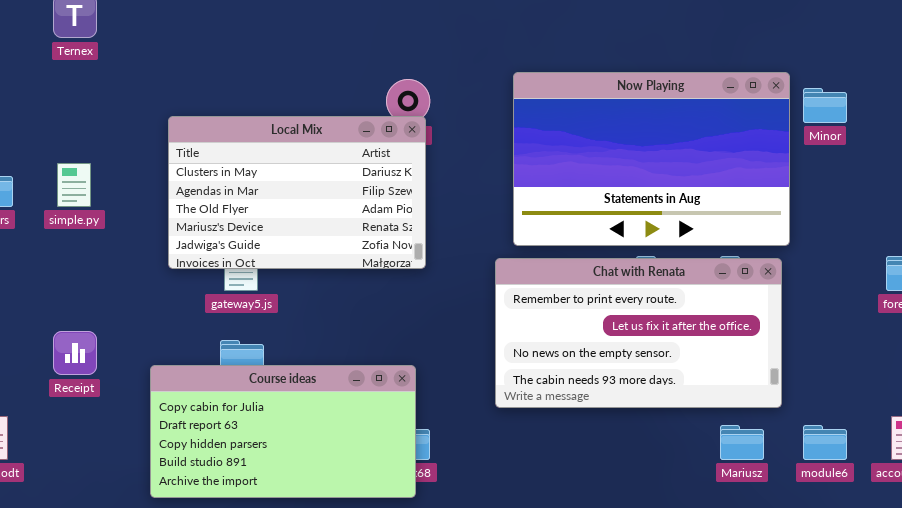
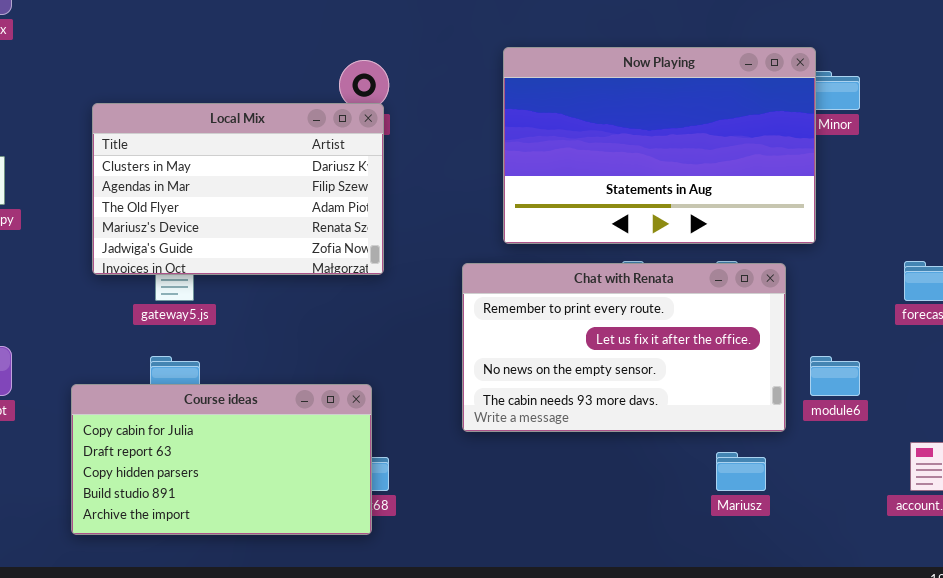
Now Playing: [513,72,790,246] -> [503,47,816,244], moved
module6: [803,425,847,460] -> [810,356,860,396], moved

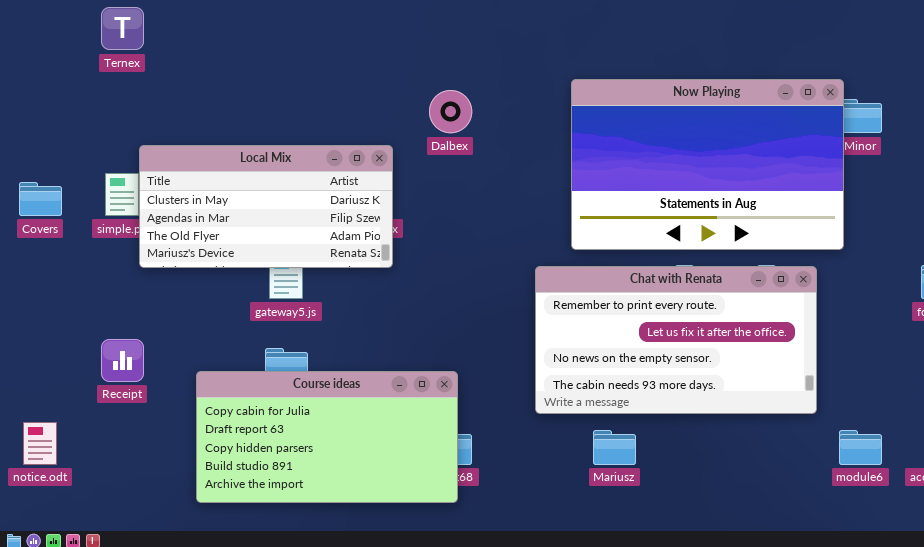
Local Mix: [92,103,384,275] -> [139,145,393,268], moved, resized
module6: [810,356,860,396] -> [839,430,882,465], moved
Mariusz: [716,452,766,491] -> [593,430,636,465], moved

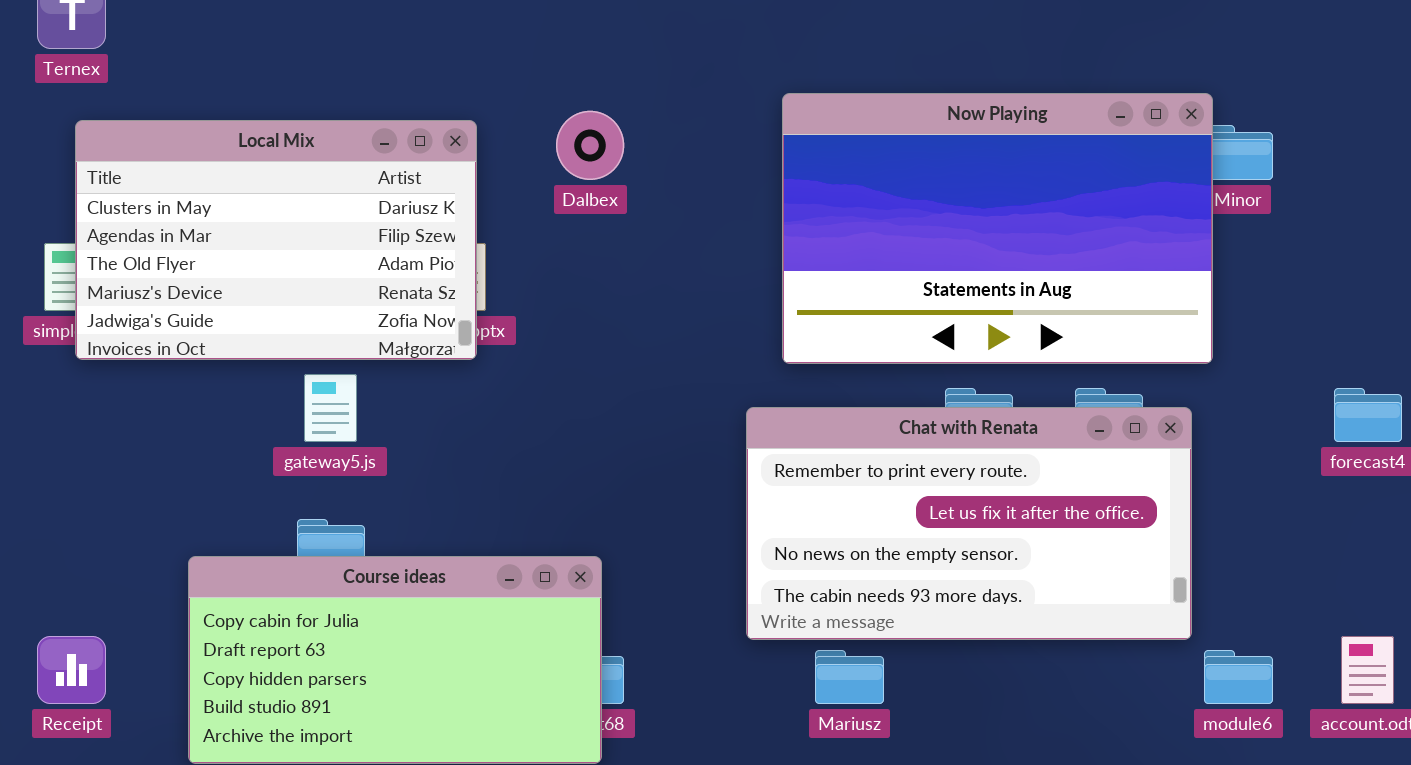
Local Mix: [139,145,393,268] -> [75,120,477,360], moved, resized
Chat with Renata: [535,266,817,414] -> [746,407,1192,640], moved
Receipt: [101,339,144,382] -> [37,636,106,704], moved

